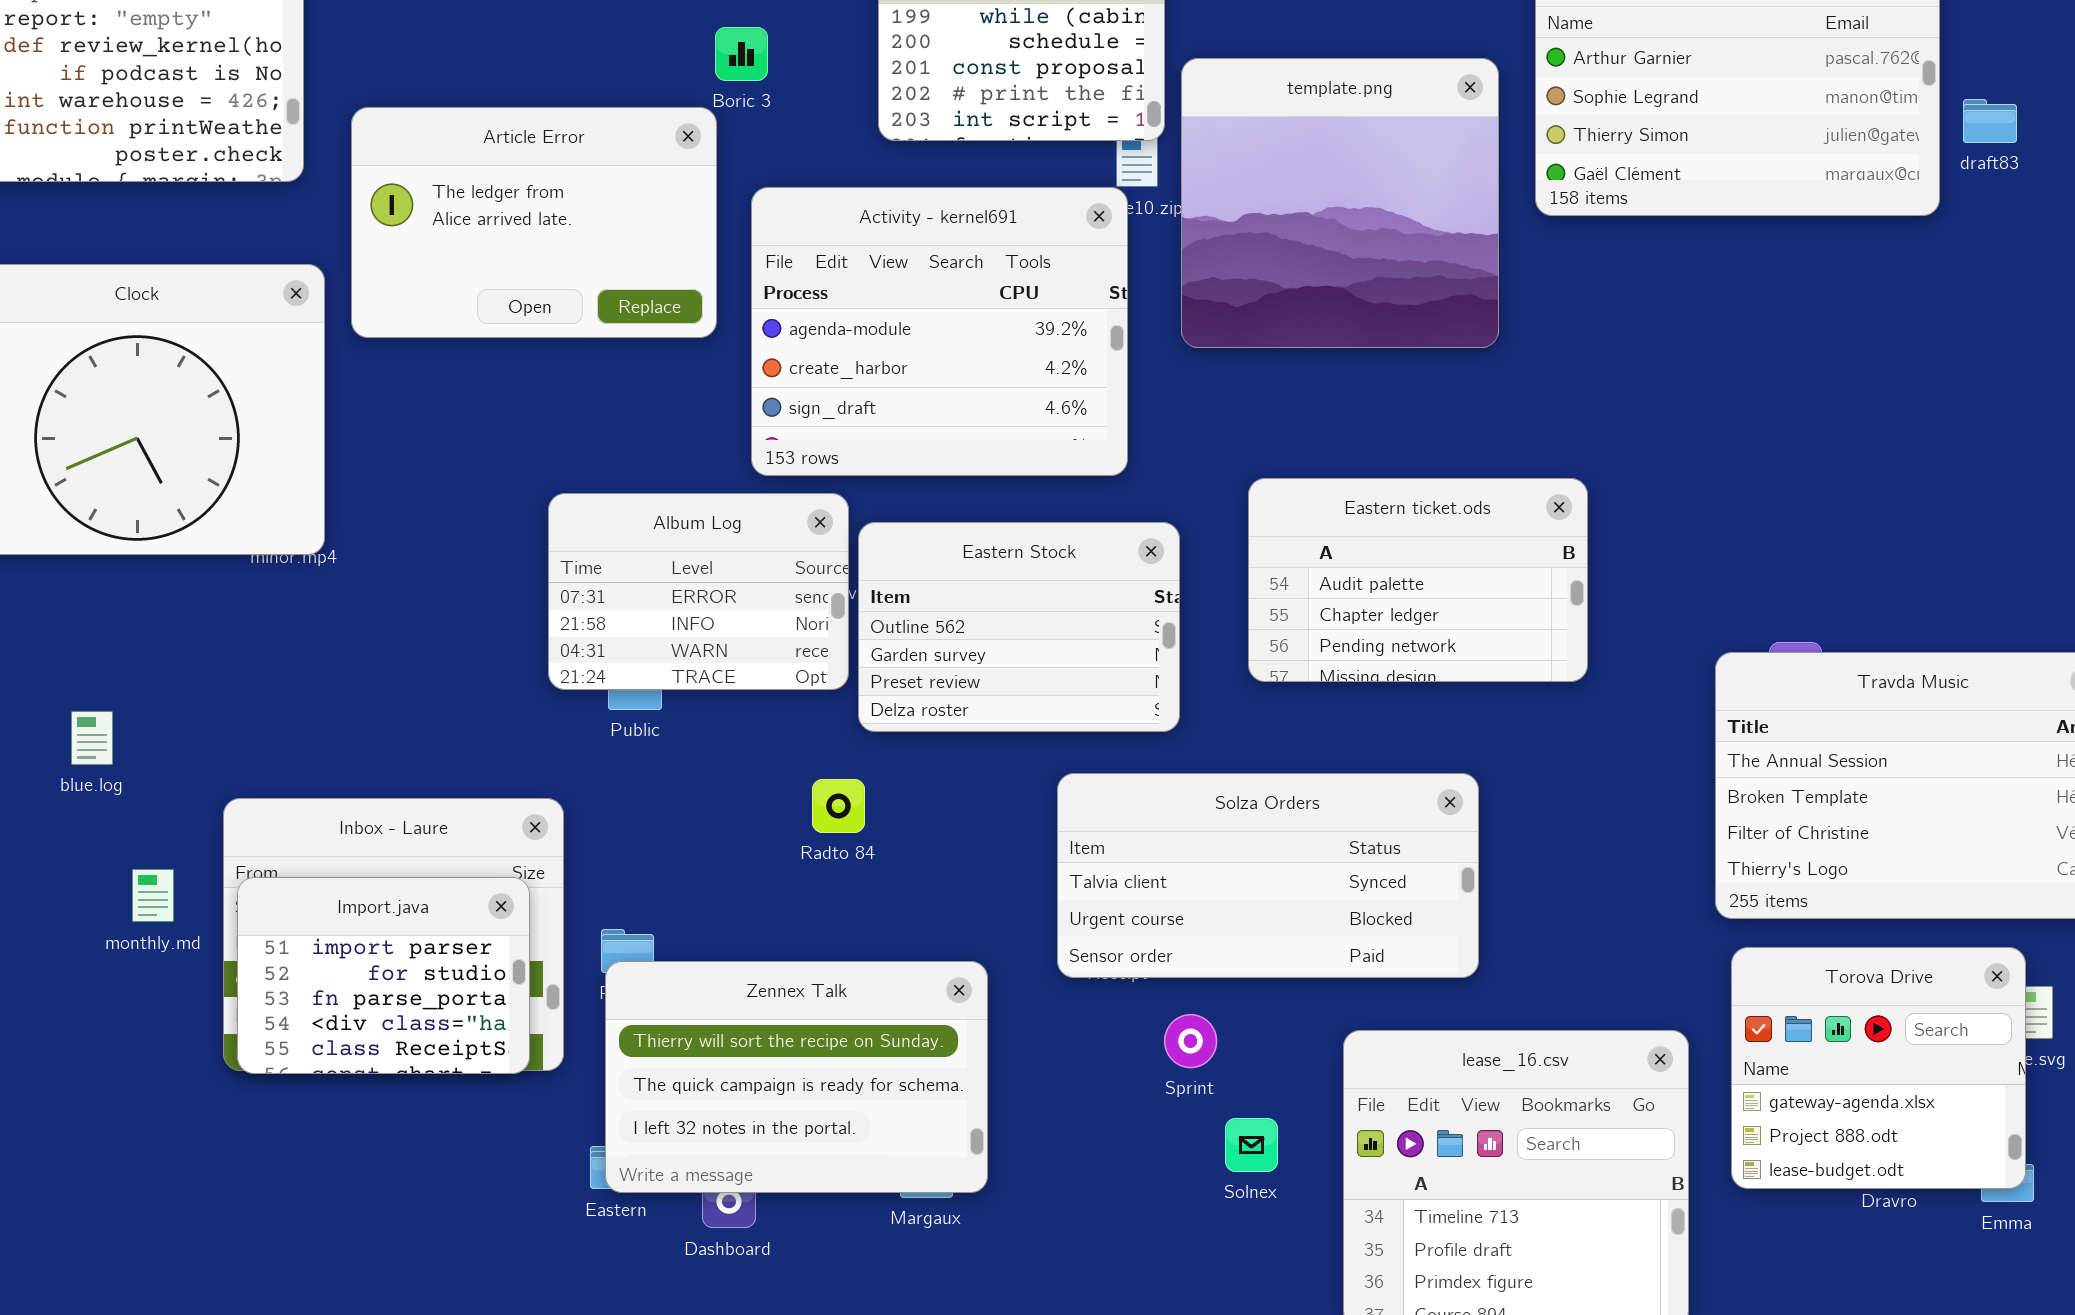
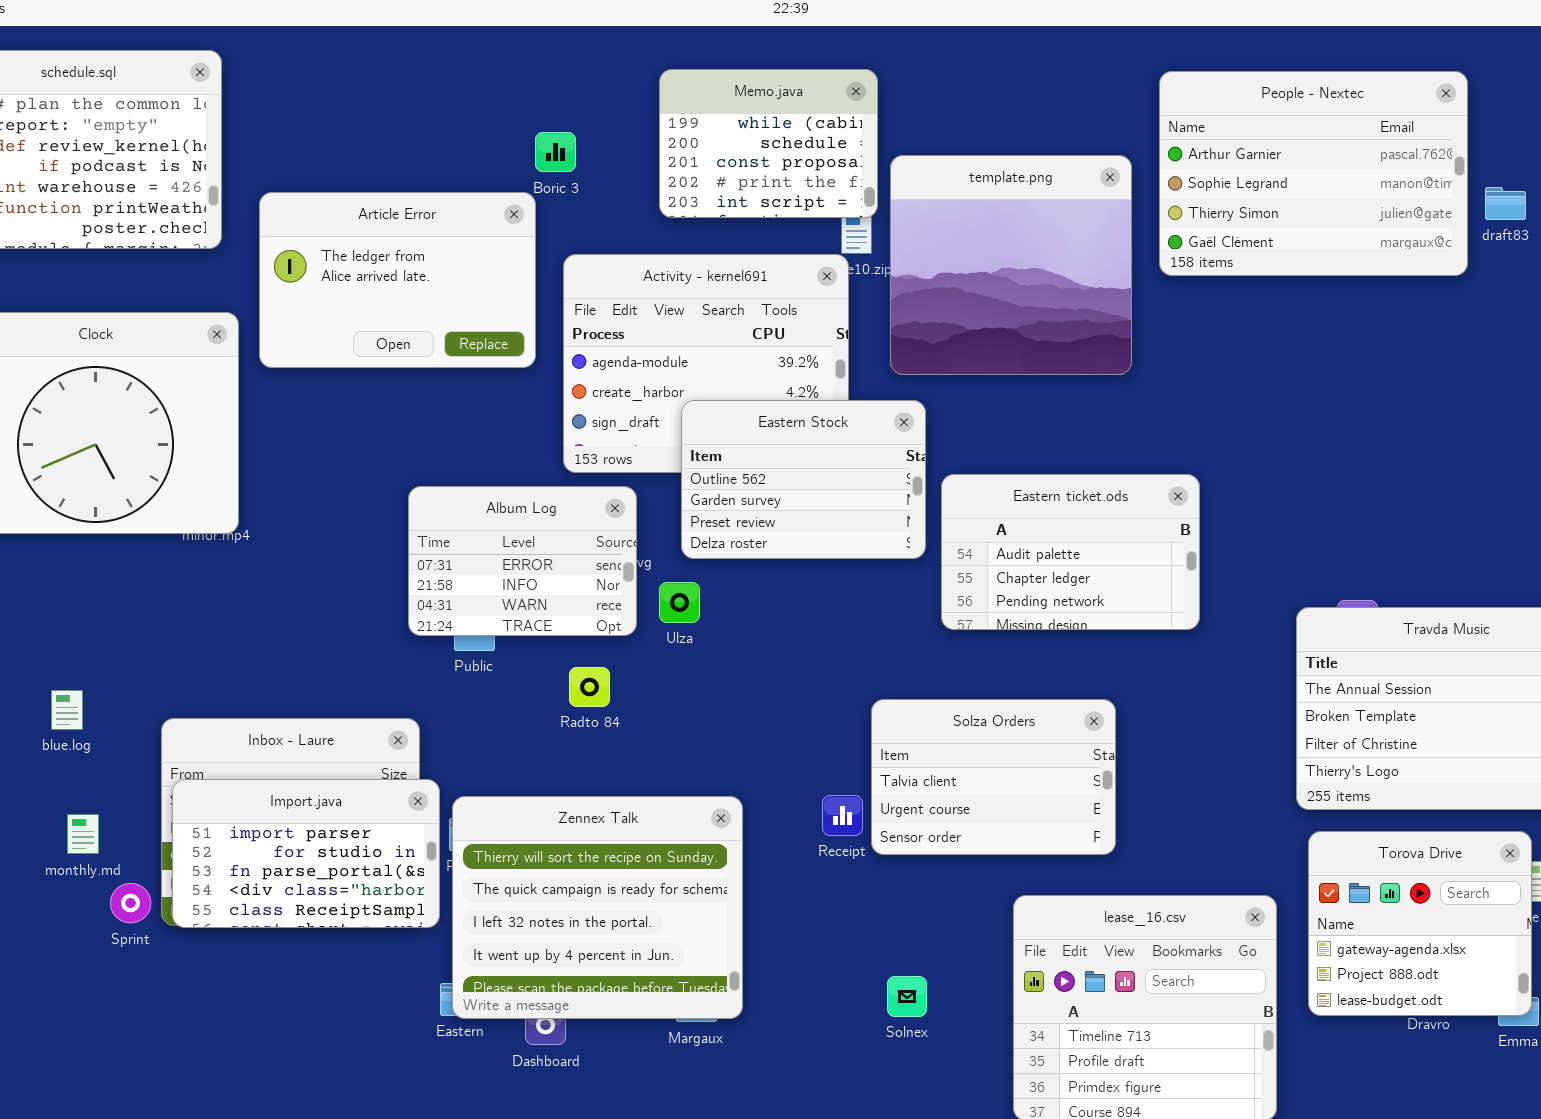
Eastern Stock: [858,522,1180,732] -> [681,400,926,559], moved
blue.log: [71,711,113,765] -> [51,690,83,730], moved
Solza Orders: [1057,773,1479,978] -> [871,699,1116,855], resized
Radto 84: [812,779,865,833] -> [569,667,610,707], moved
monthly.md: [132,869,174,922] -> [67,814,99,854], moved
Import.java: [237,877,530,1074] -> [172,779,440,928], resized
Zennex Talk: [605,961,988,1193] -> [452,796,743,1019], resized
Sprint: [1164,1014,1217,1068] -> [110,883,151,923], moved
Solnex: [1225,1118,1278,1172] -> [887,976,927,1017], moved

